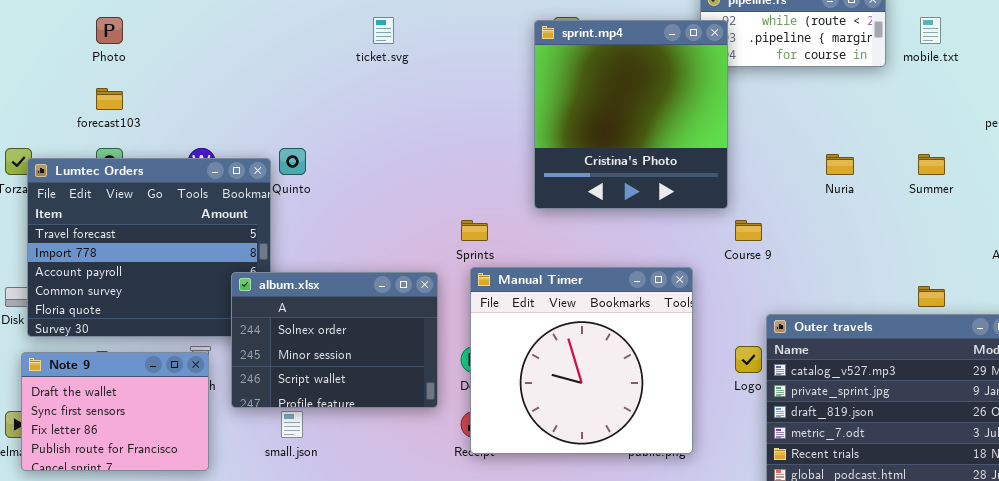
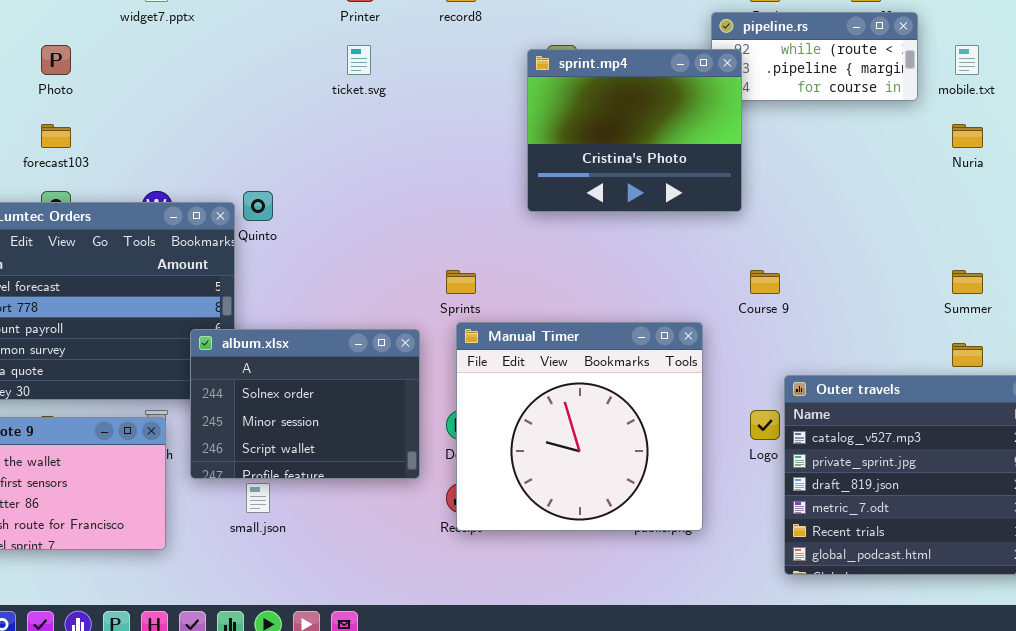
sprint.mp4: [534,20,728,209] -> [527,49,742,212], resized
Nuria: [826,154,854,175] -> [952,124,983,148], moved
Summer: [918,154,945,175] -> [952,270,983,294], moved

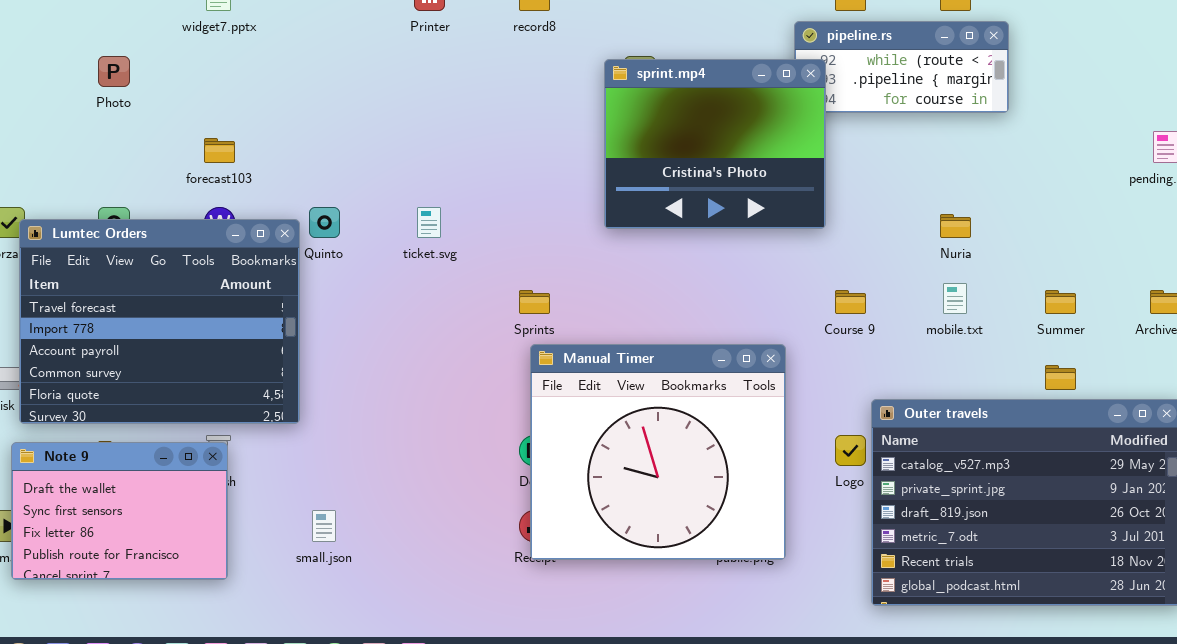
ticket.svg: [347,45,371,75] -> [417,207,441,238], moved
mobile.txt: [955,45,979,75] -> [943,283,967,314], moved
forecast103: [41,124,71,148] -> [204,138,235,163], moved
Nuria: [952,124,983,148] -> [940,214,971,238], moved
album.xlsx: [190,329,420,479] -> none, closed

